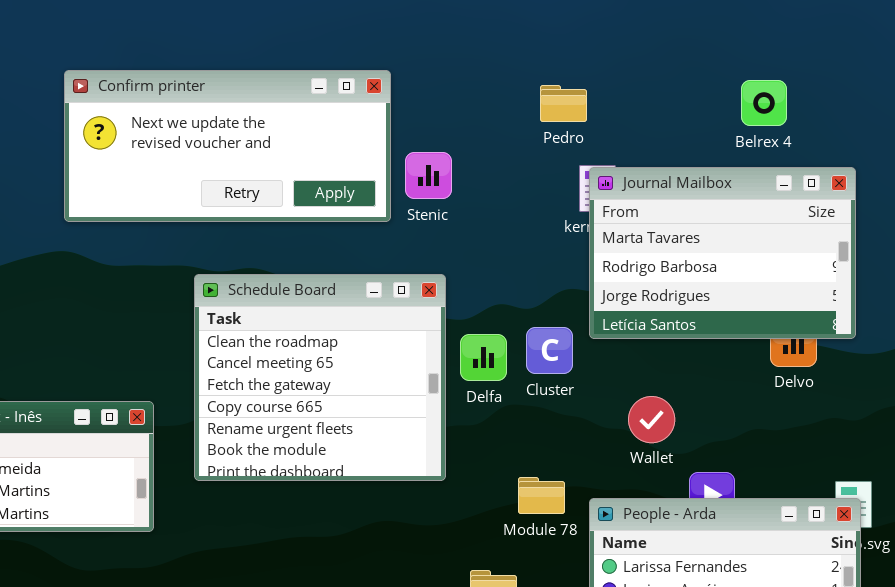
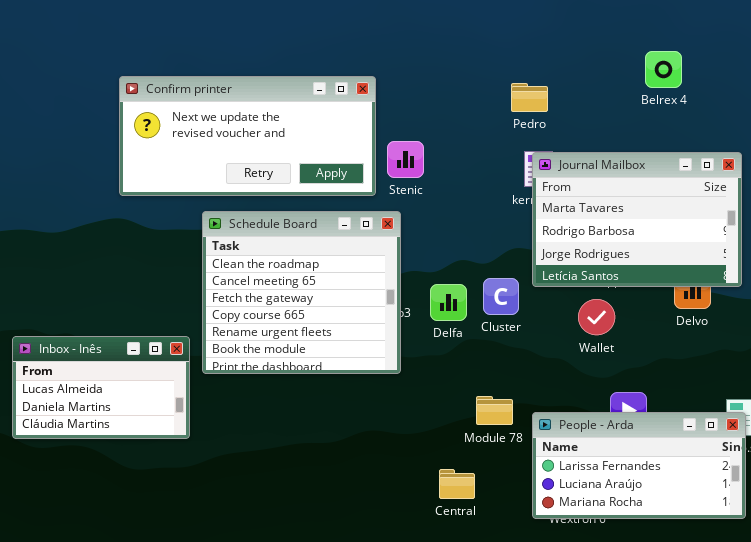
Belrex 4: [741,80,787,126] -> [645,51,682,88], moved
Pedro: [540,85,587,122] -> [511,83,548,112], moved
Schedule Board: [194,274,446,481] -> [202,211,401,374], moved
Wallet: [628,396,675,443] -> [578,299,615,335], moved

